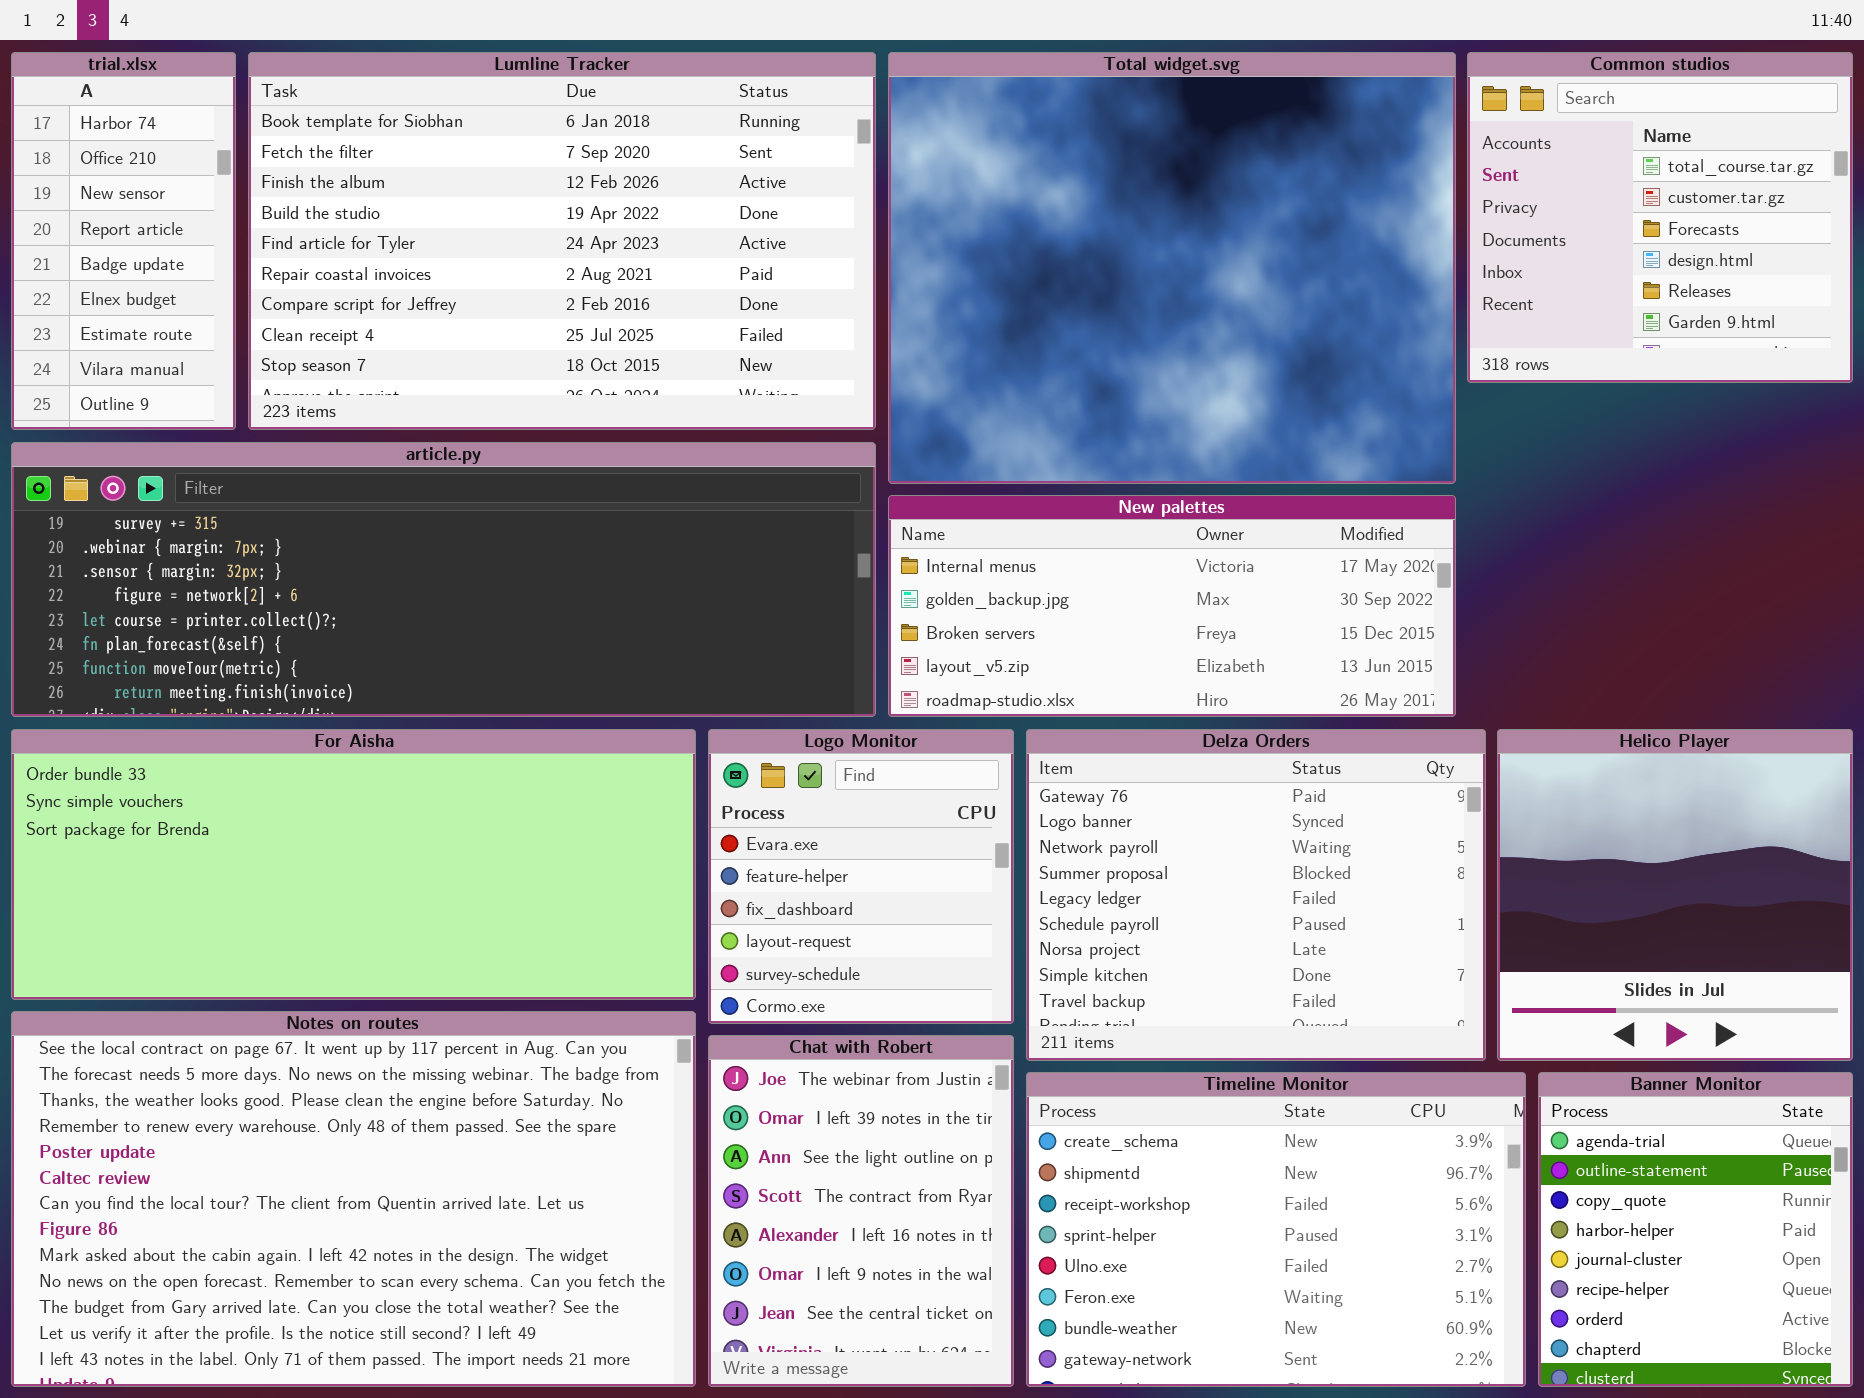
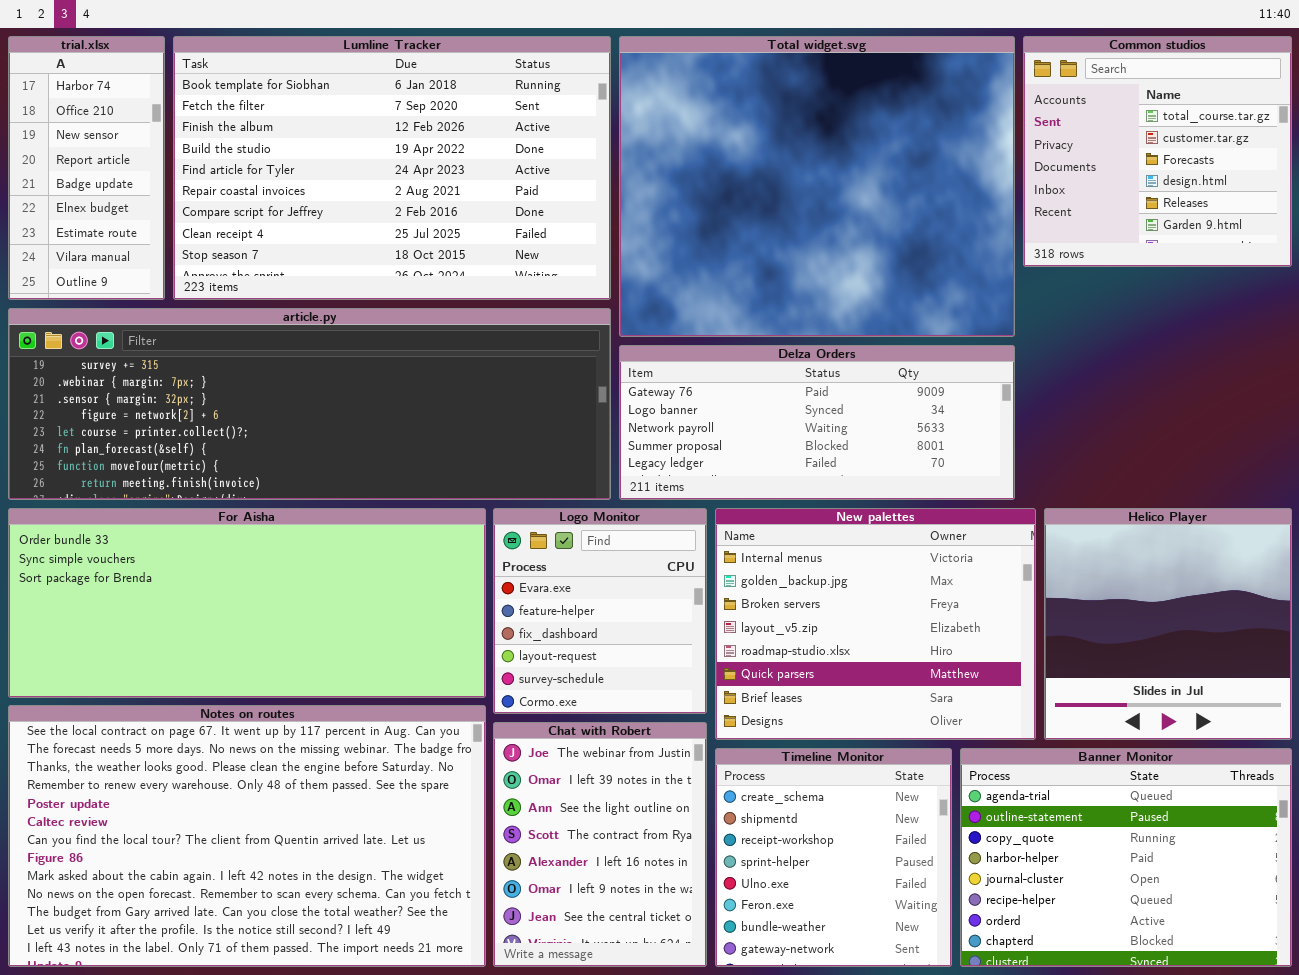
New palettes: [888,495,1456,717] -> [715,508,1036,740], moved, resized
Delza Orders: [1026,729,1486,1061] -> [619,345,1015,500], moved, resized
Timeline Monitor: [1026,1072,1526,1387] -> [715,748,952,967], resized
Banner Monitor: [1538,1072,1853,1387] -> [960,748,1292,967], resized

